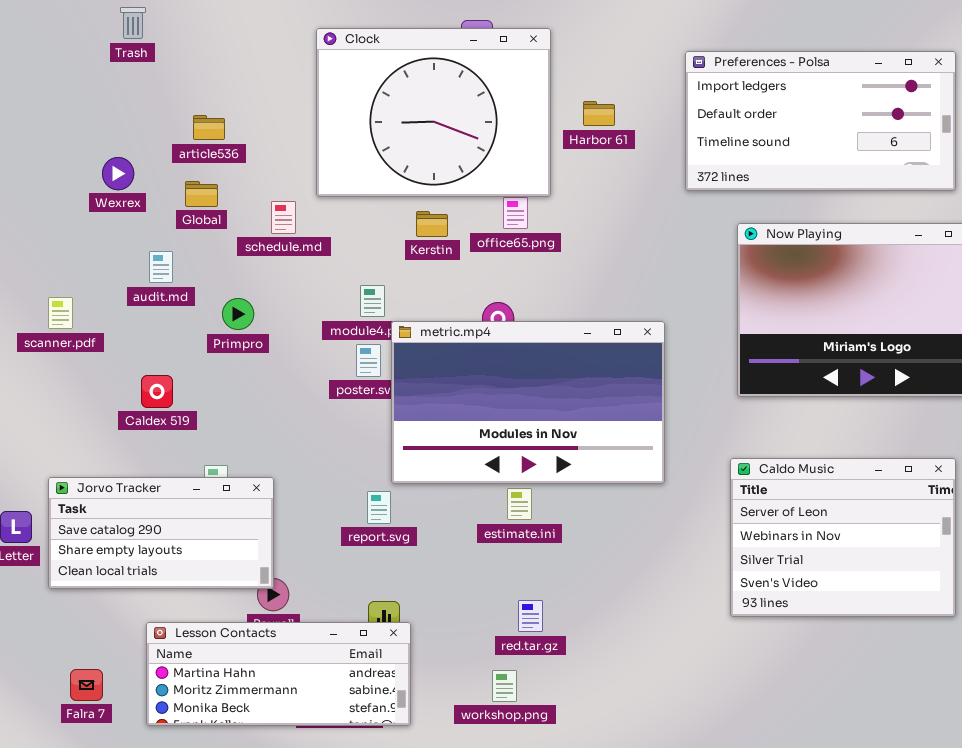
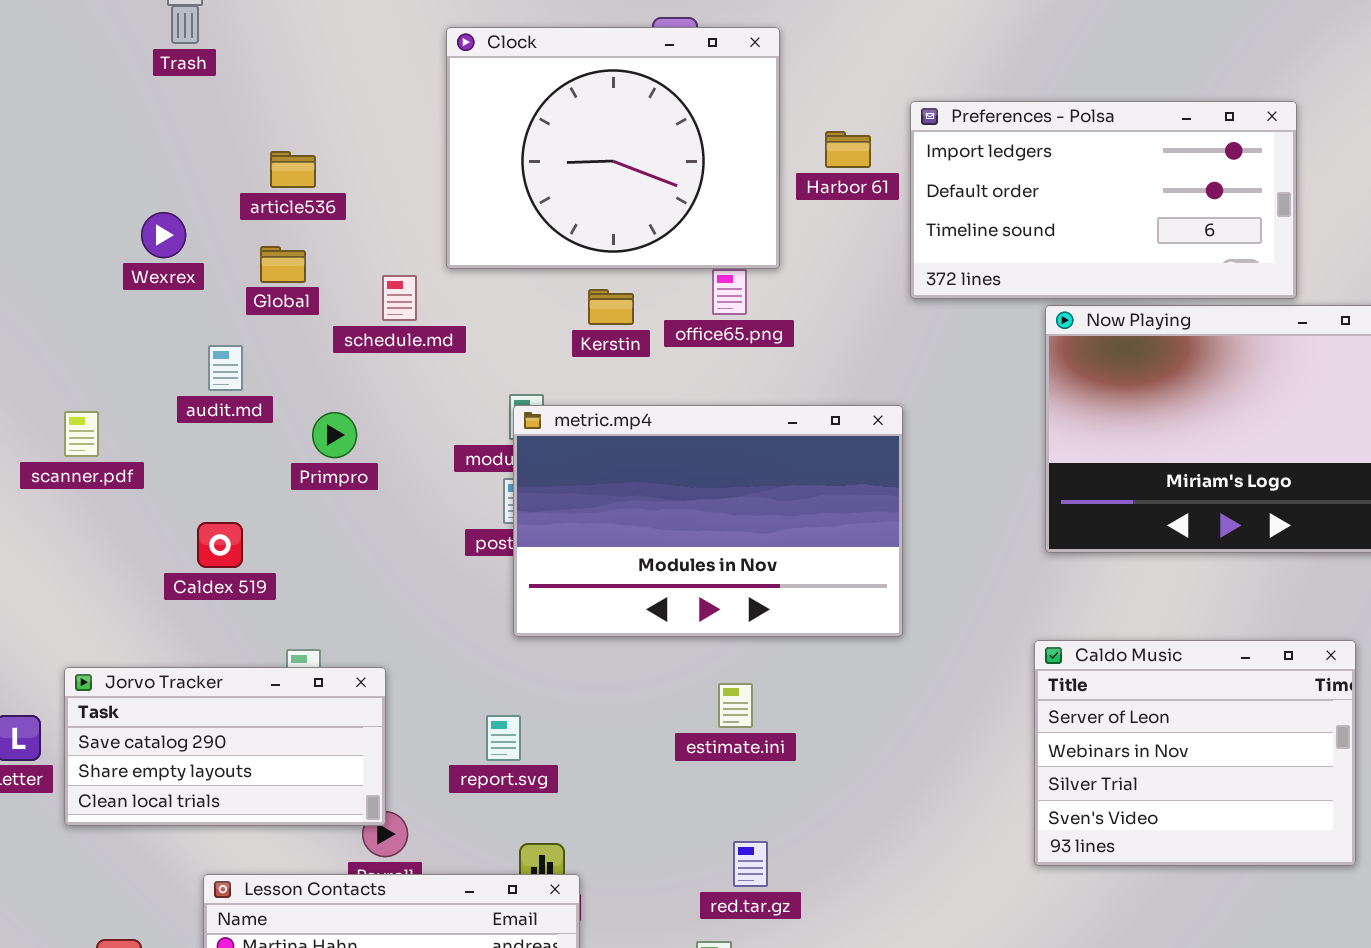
Preferences - Polsa: [685,51,956,191] -> [910,101,1297,299], moved
metric.mp4: [391,321,665,484] -> [513,405,903,637], moved
report.svg: [367,491,391,524] -> [486,715,521,761], moved

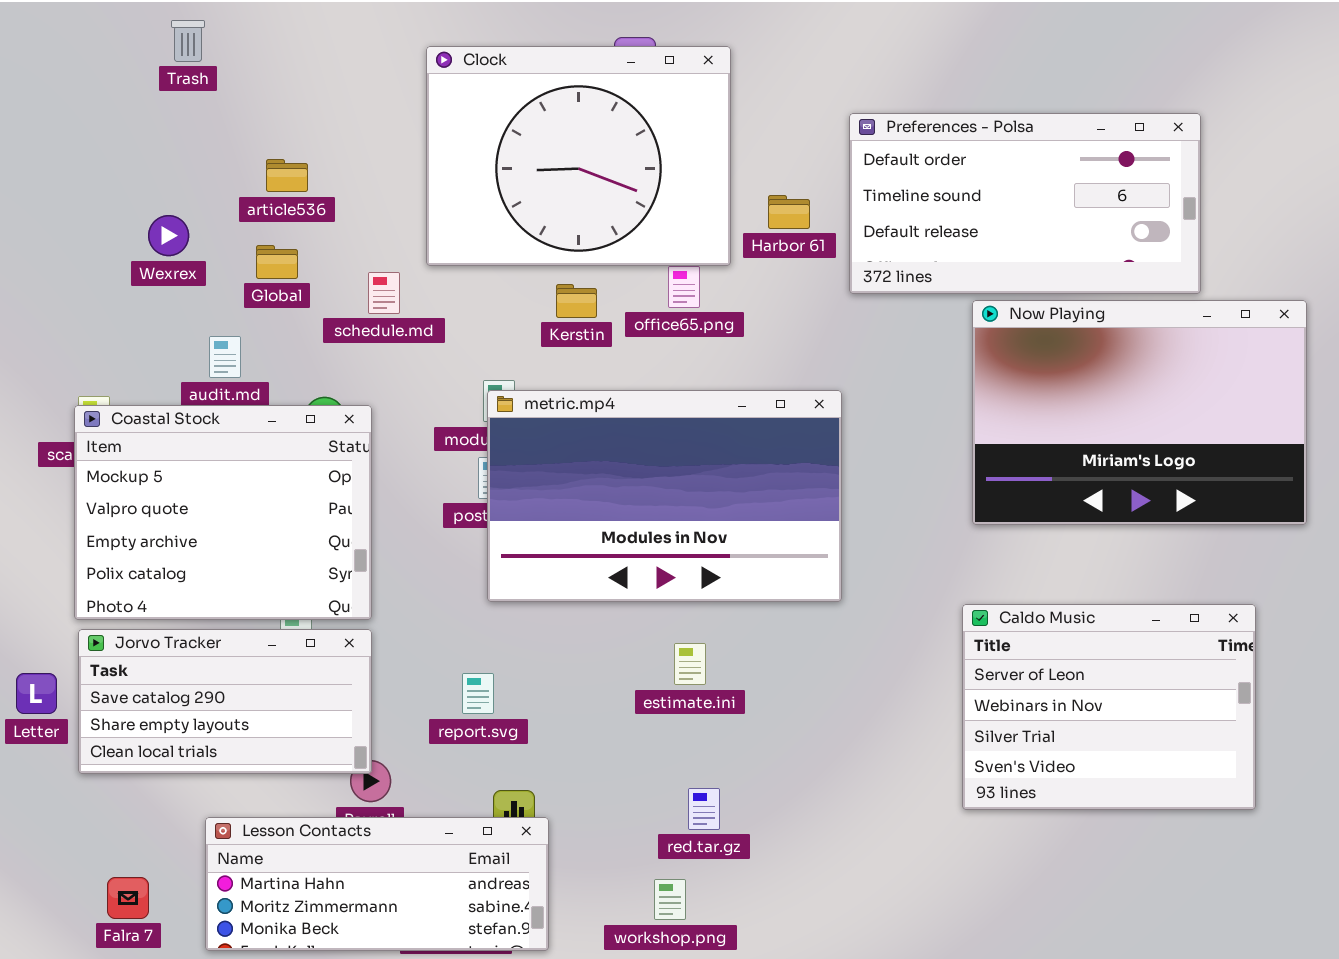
Preferences - Polsa: [910,101,1297,299] -> [849,113,1201,294], scrolled down 1 row
Harbor 61: [825,131,871,168] -> [768,195,810,229], moved
Coastal Stock: none -> [74,405,372,620], opened

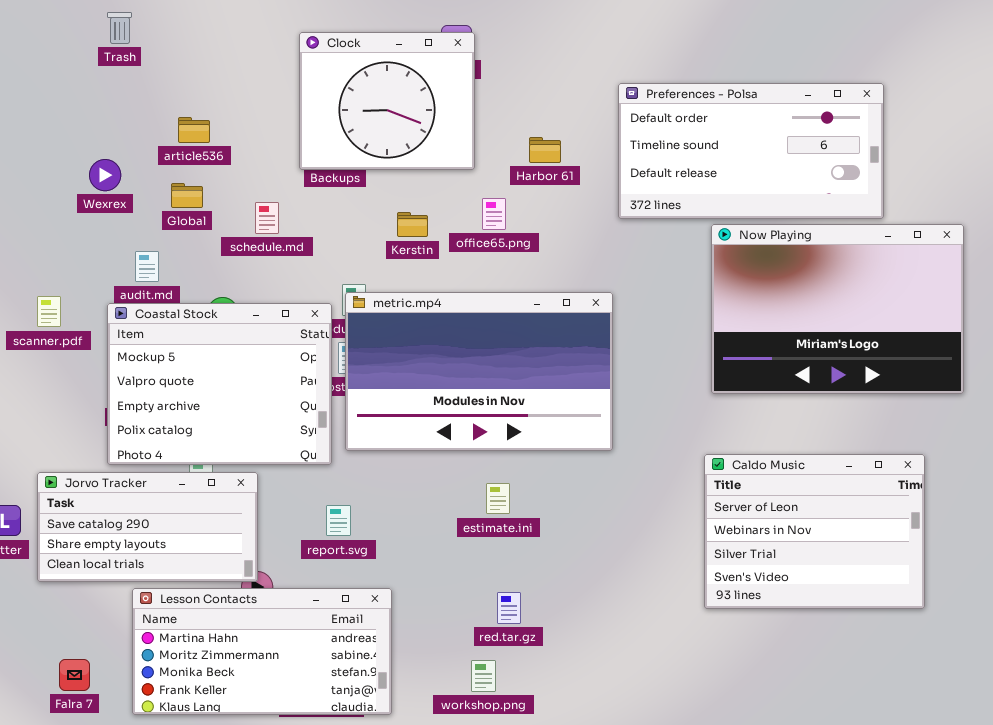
Clock: [426,46,731,266] -> [299,32,475,170], resized
Harbor 61: [768,195,810,229] -> [529,137,561,163], moved
Coastal Stock: [74,405,372,620] -> [107,303,332,465], moved
Lesson Contacts: [205,817,549,951] -> [132,588,392,715], resized

